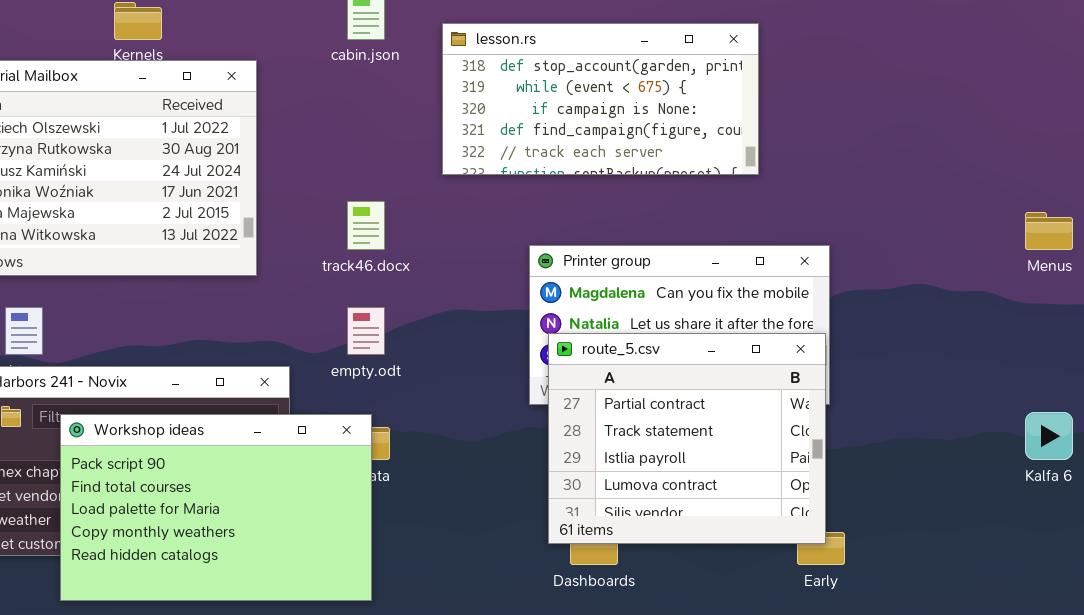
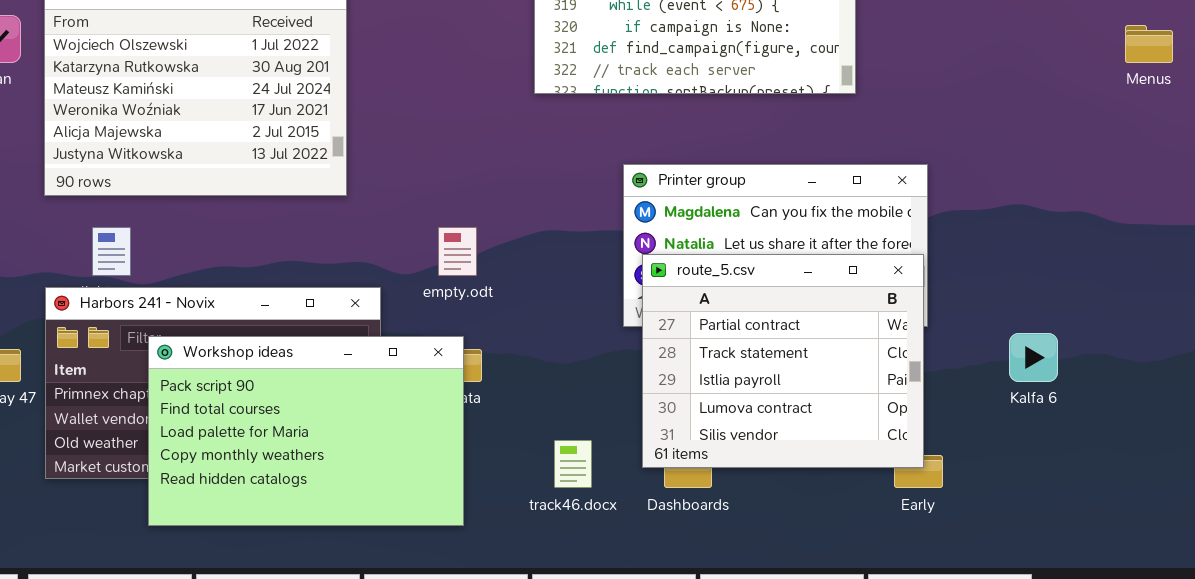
track46.docx: [347,201,385,250] -> [554,440,592,488], moved
Menus: [1025,212,1073,250] -> [1125,25,1173,63], moved
Kalfa 6: [1025,412,1073,460] -> [1009,333,1058,382], moved

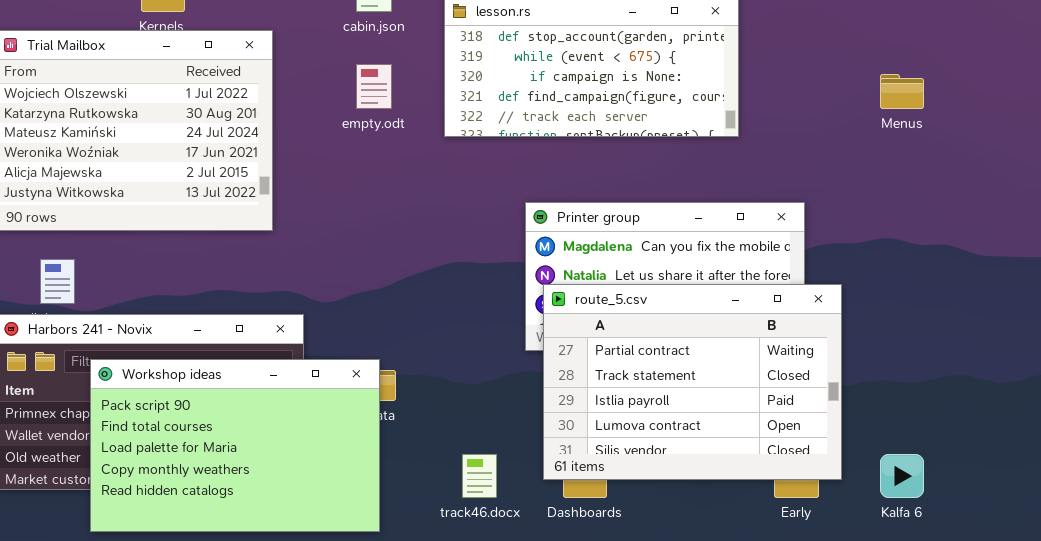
Menus: [1125,25,1173,63] -> [880,74,924,109], moved
empty.odt: [438,227,477,276] -> [356,64,392,109], moved
route_5.csv: [642,254,924,468] -> [543,284,842,480], resized
Kalfa 6: [1009,333,1058,382] -> [880,454,924,498], moved

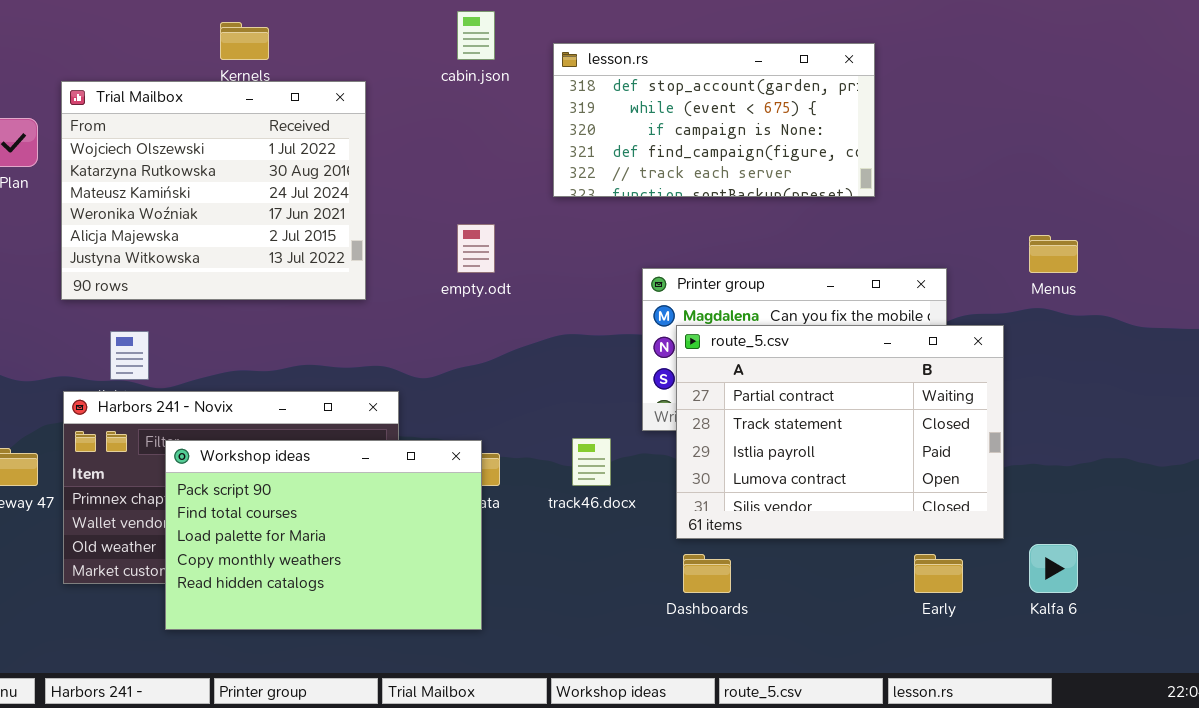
empty.odt: [356,64,392,109] -> [457,224,495,273], moved
Menus: [880,74,924,109] -> [1029,235,1078,273], moved
route_5.csv: [543,284,842,480] -> [676,325,1004,539], moved
track46.docx: [462,454,497,498] -> [572,438,611,486], moved

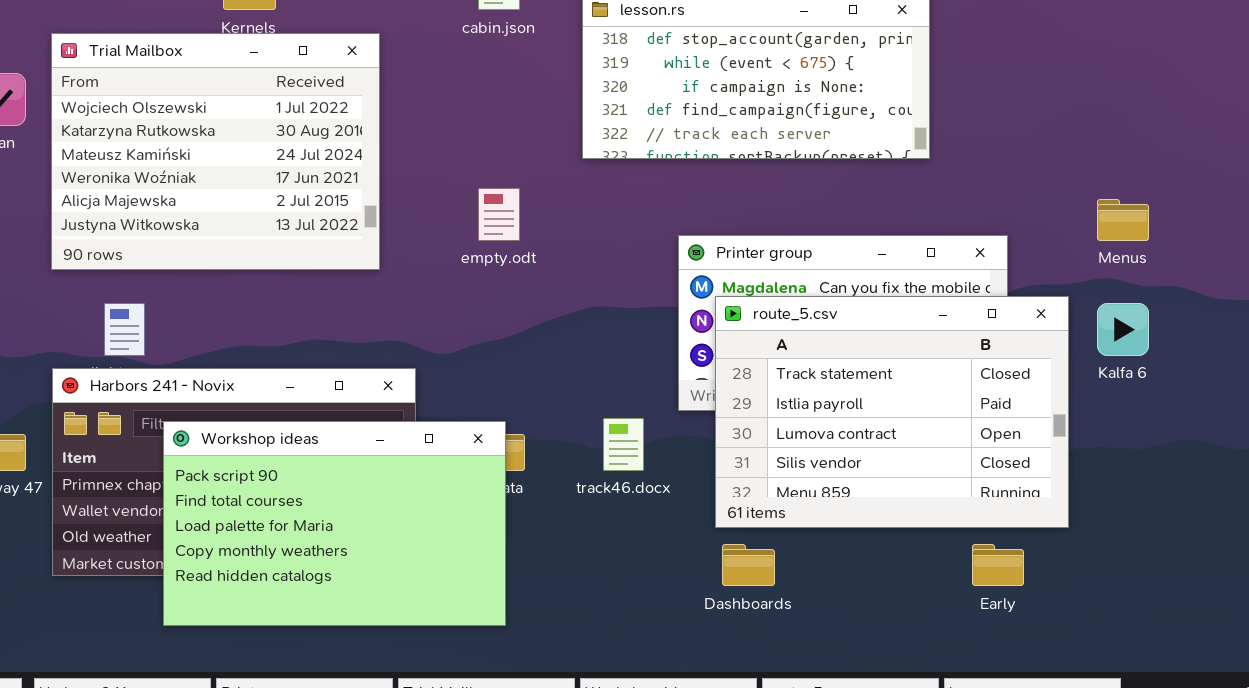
route_5.csv: [676,325,1004,539] -> [715,296,1069,528], scrolled down 1 row
Kalfa 6: [1029,544,1078,593] -> [1097,303,1149,356], moved

